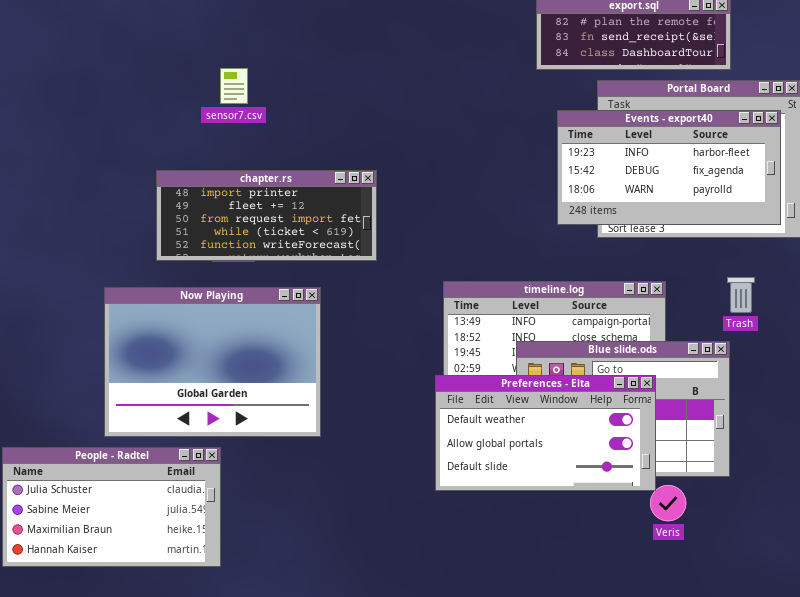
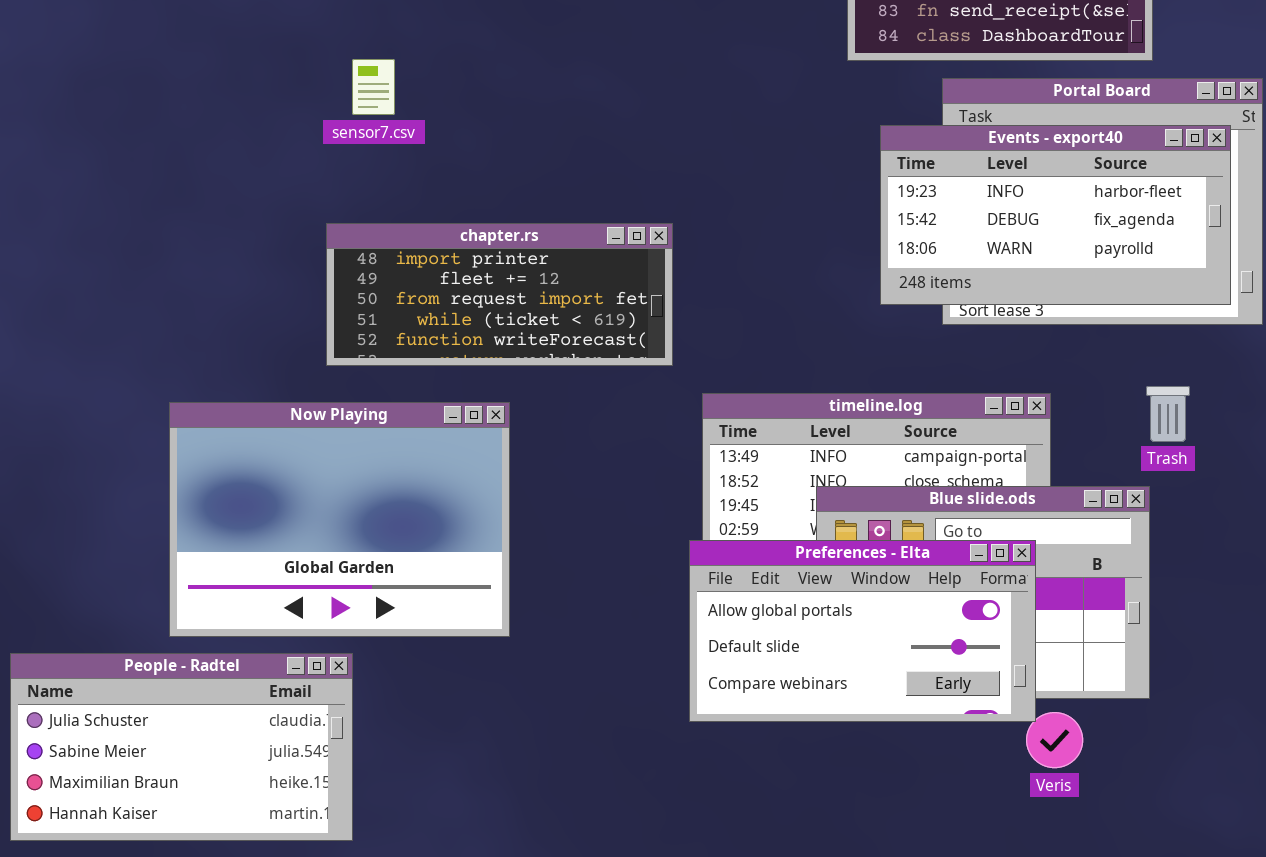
chapter.rs: [156,170,377,261] -> [326,223,673,366], moved
Preferences - Elta: [435,375,656,491] -> [689,540,1036,722], scrolled down 1 row

